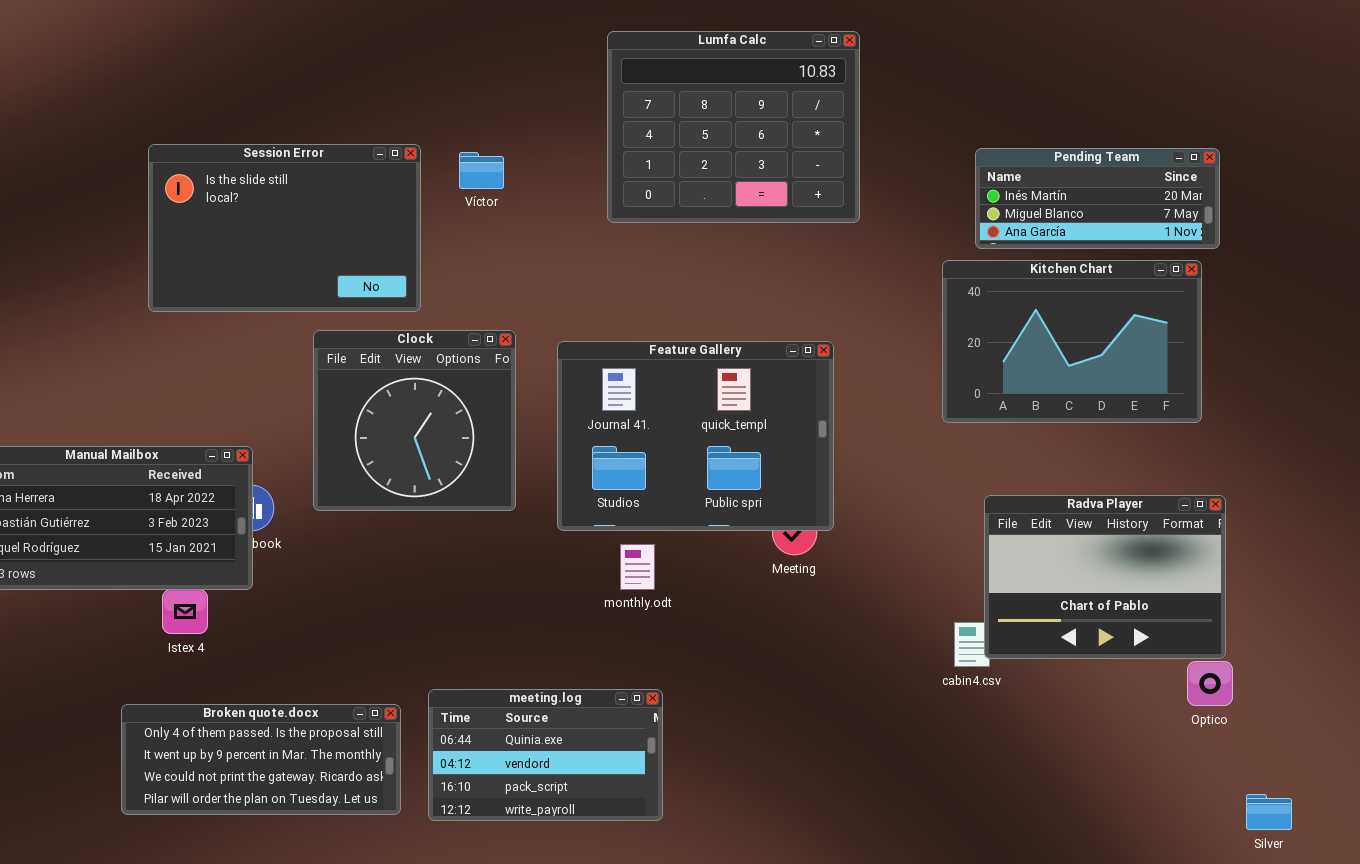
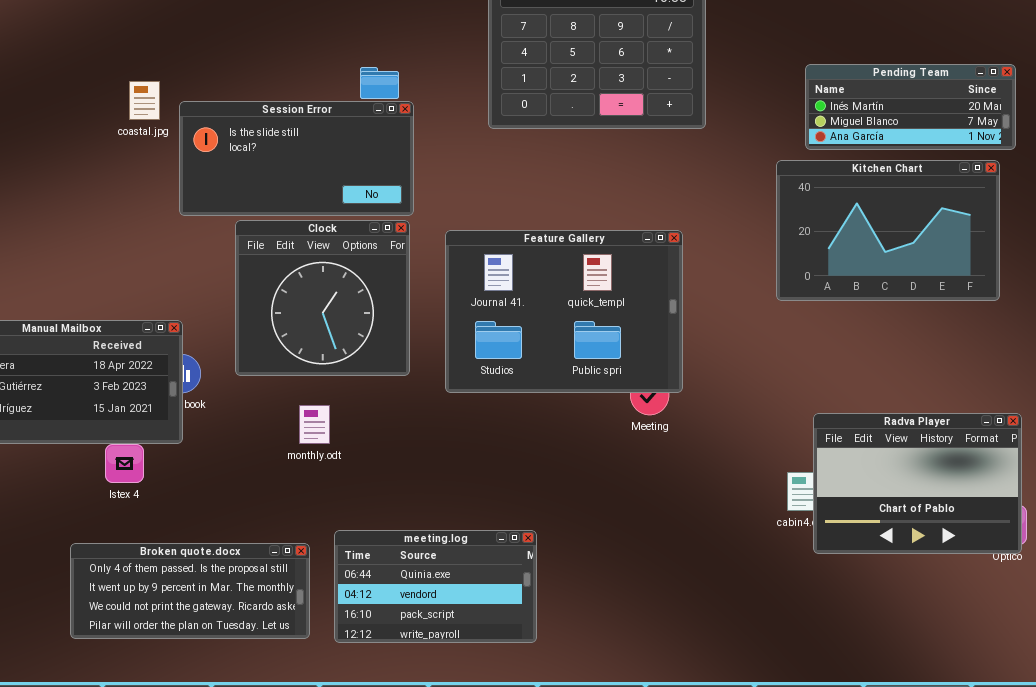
Session Error: [148,144,421,312] -> [179,101,414,216], moved, resized
Radva Player: [984,495,1226,659] -> [813,413,1022,554], moved
monthly.odt: [620,544,655,590] -> [299,405,330,444], moved

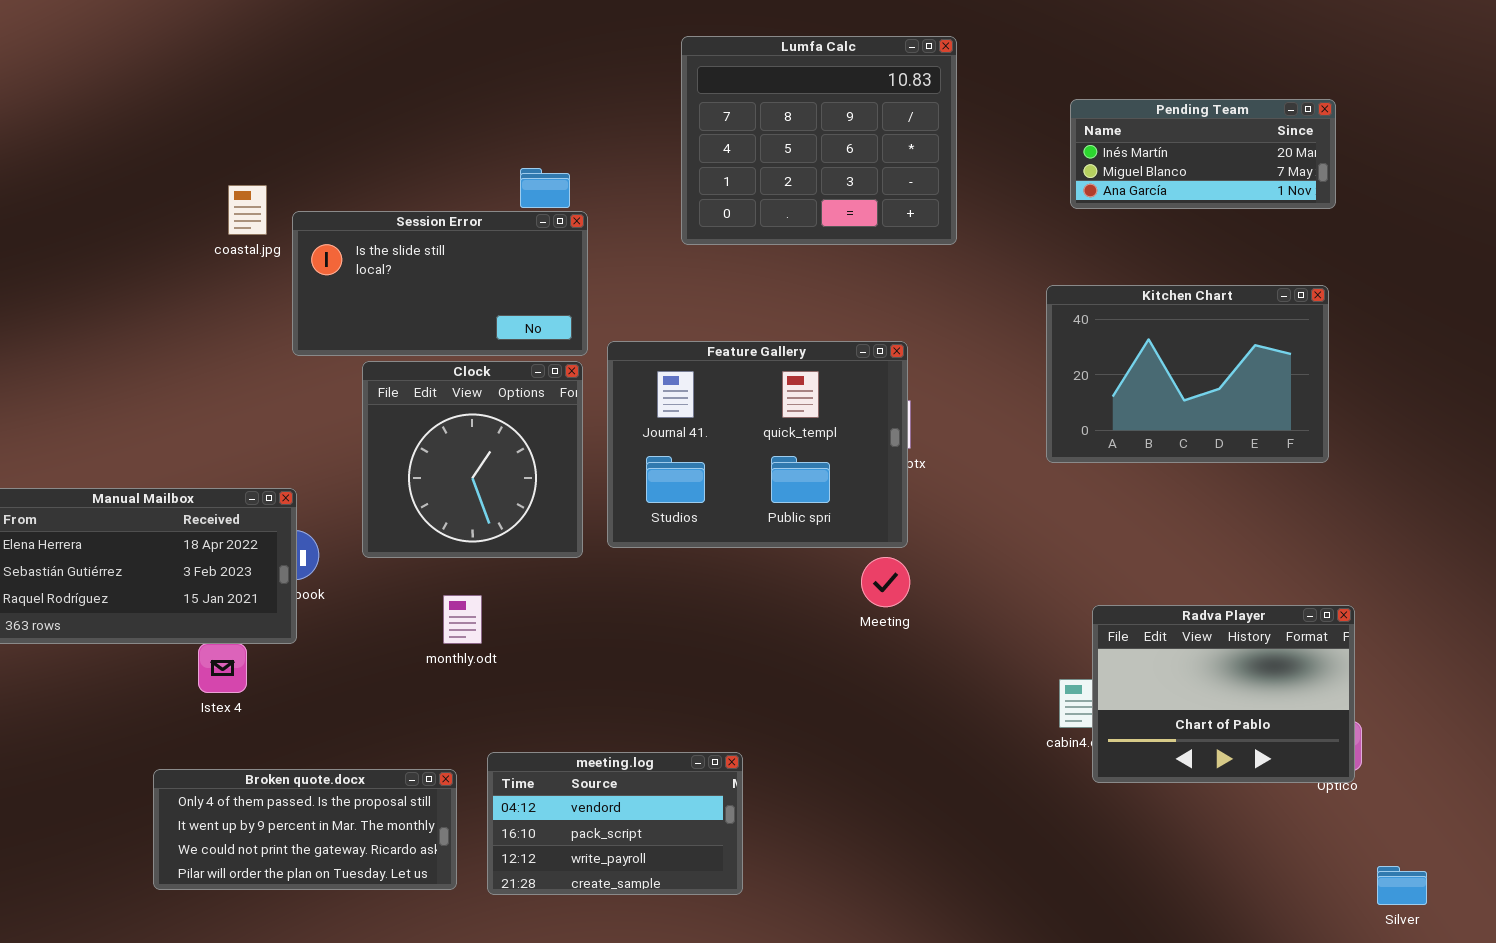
Pending Team: [805,64,1016,150] -> [1070,99,1336,209], moved
Feature Gallery: [445,230,683,393] -> [607,341,908,548], moved
meeting.log: [334,530,537,643] -> [487,752,743,895], scrolled down 1 row

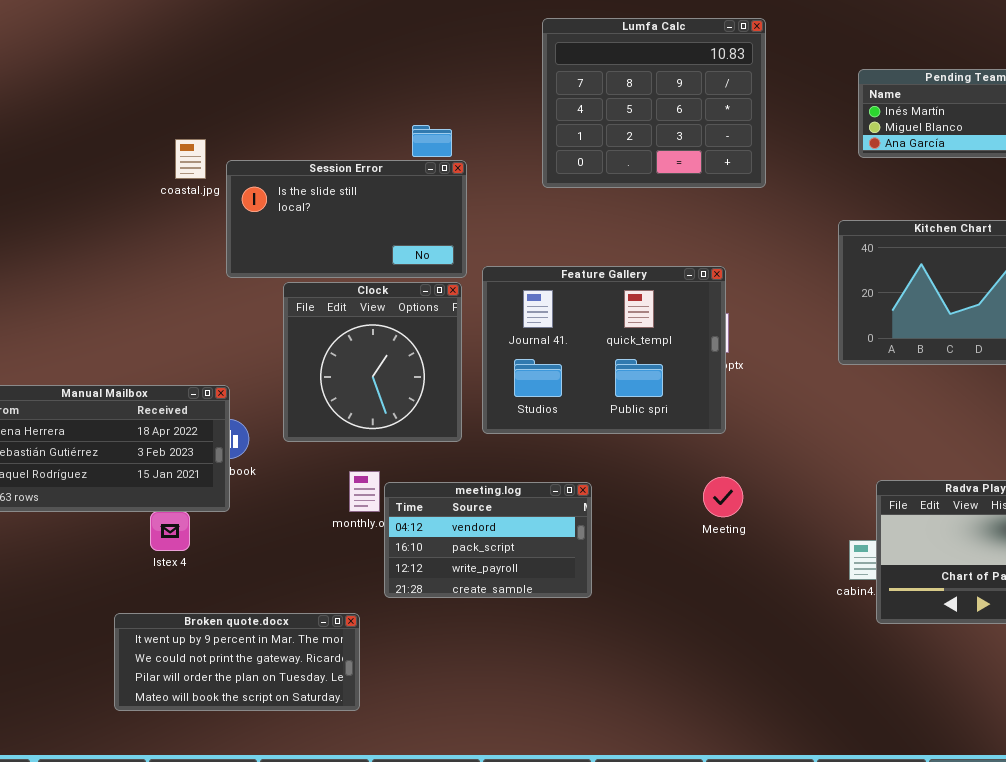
Meeting: [861,557,910,607] -> [703,477,743,517], moved
meeting.log: [487,752,743,895] -> [384,482,592,598], moved
Broken quote.docx: [153,769,457,890] -> [114,613,360,711], scrolled down 1 row

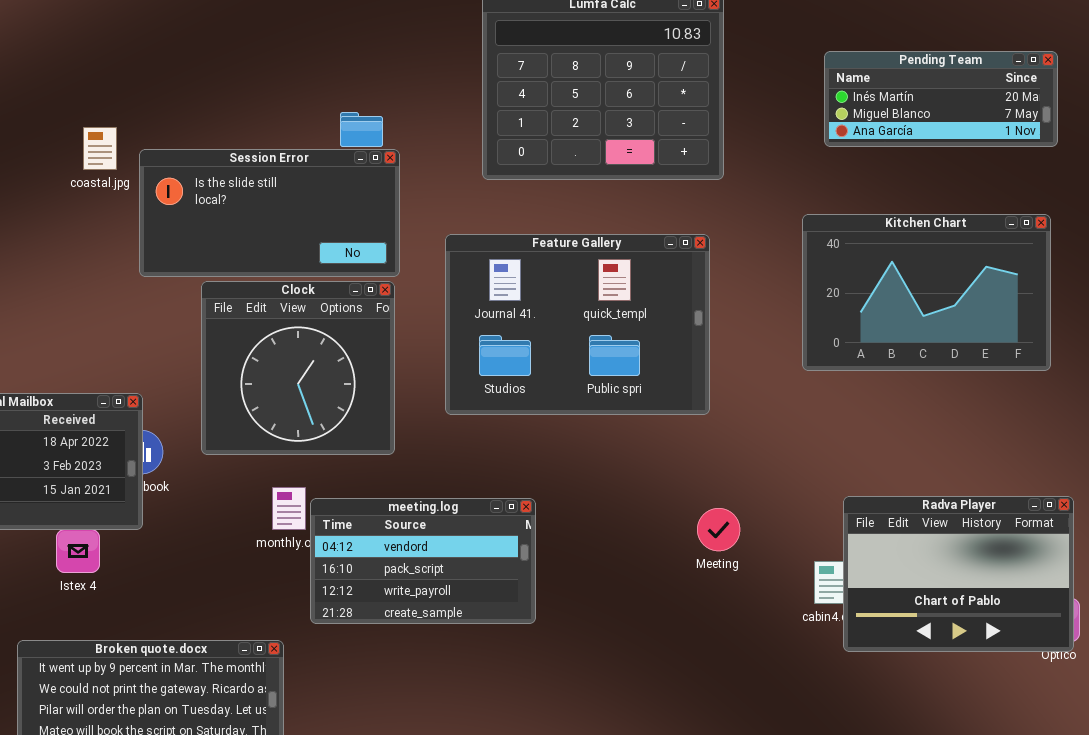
Feature Gallery: [482,266,726,434] -> [445,234,710,415], moved
Meeting: [703,477,743,517] -> [697,508,740,551], moved

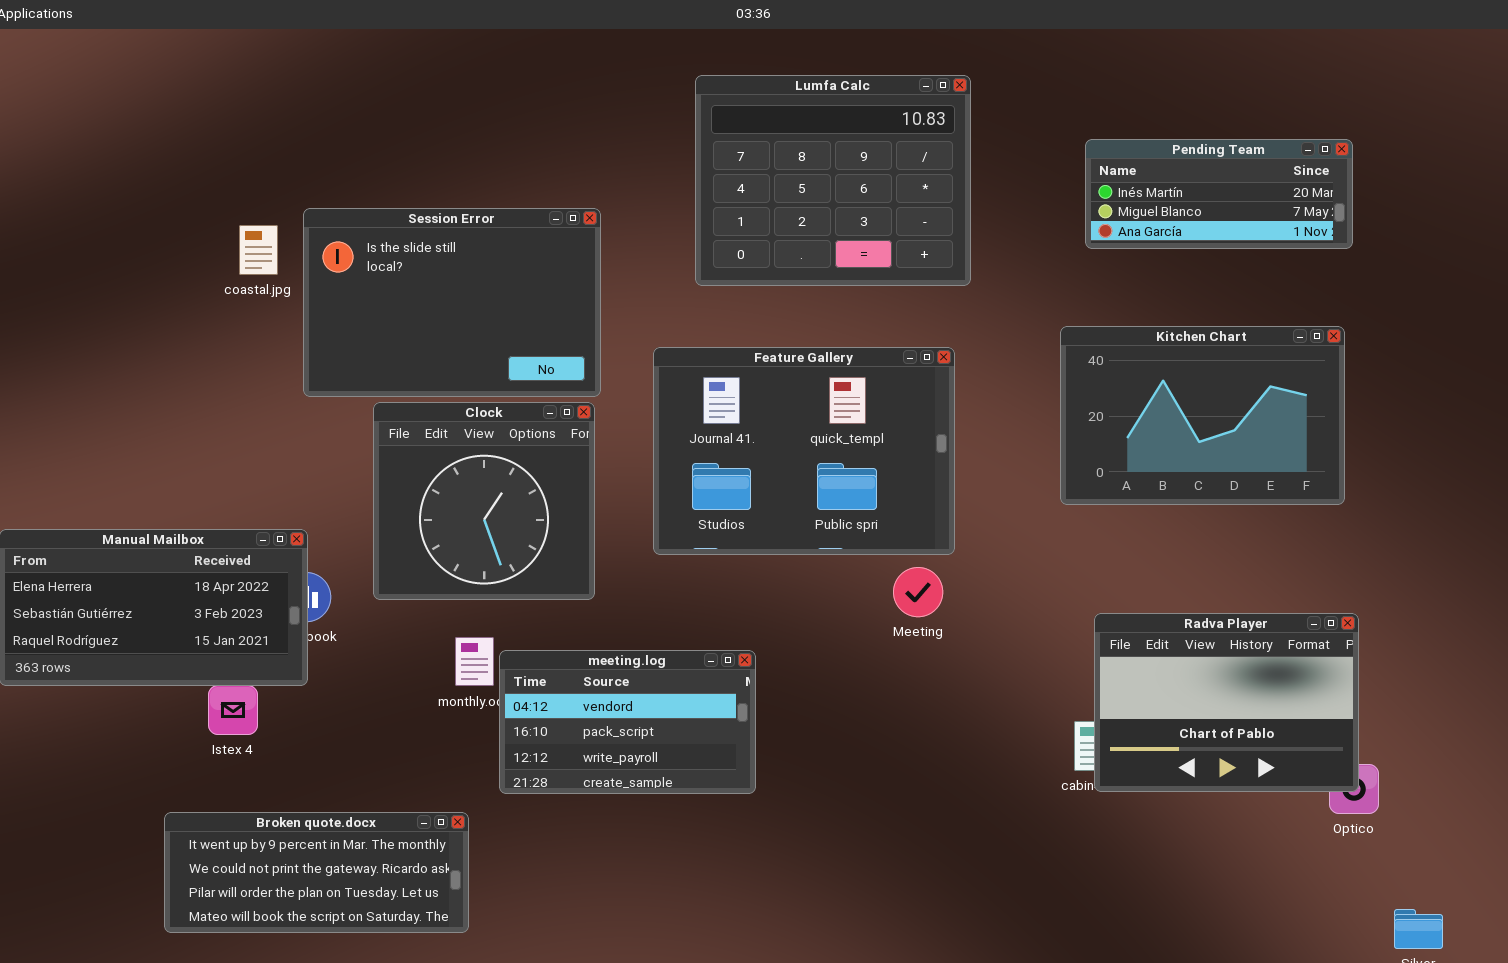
Session Error: [139,149,400,277] -> [303,208,601,397], resized
Radva Player: [843,496,1074,652] -> [1094,613,1359,792], moved
Meeting: [697,508,740,551] -> [893,567,943,617], moved

